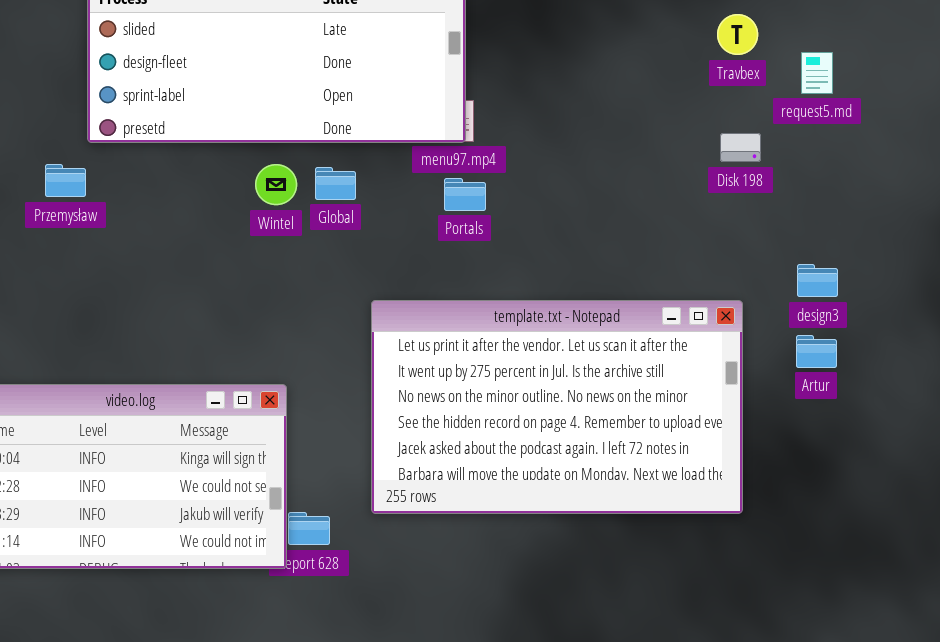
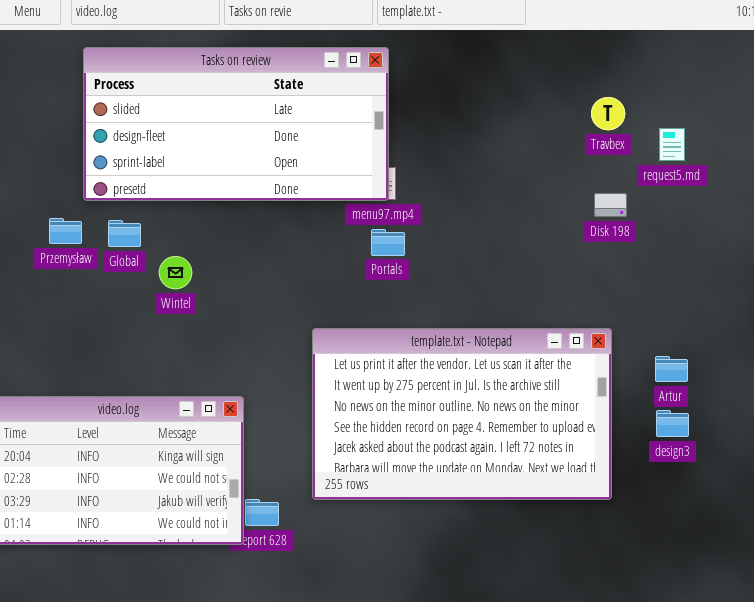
Wintel: [255,164,297,205] -> [159,256,192,289], moved
Global: [315,167,356,200] -> [108,220,141,247], moved
design3: [797,264,838,297] -> [656,410,689,437], moved

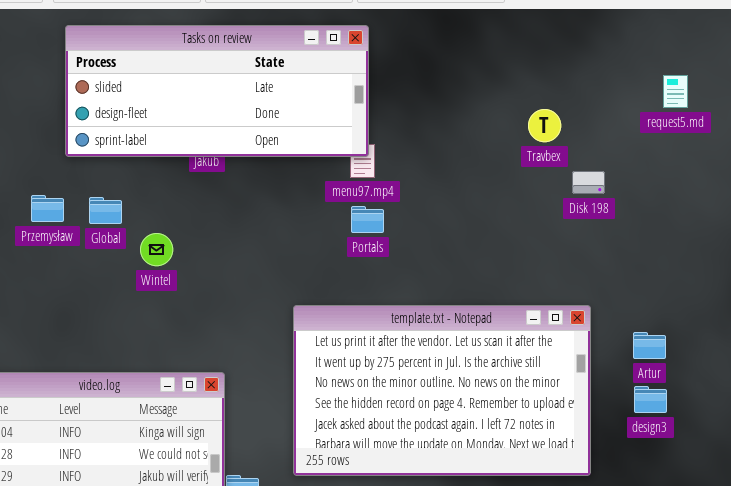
Tasks on review: [83,47,389,201] -> [65,25,369,157], resized
Travbex: [591,97,625,130] -> [528,109,561,142], moved
request5.md: [659,128,685,161] -> [663,75,688,108], moved

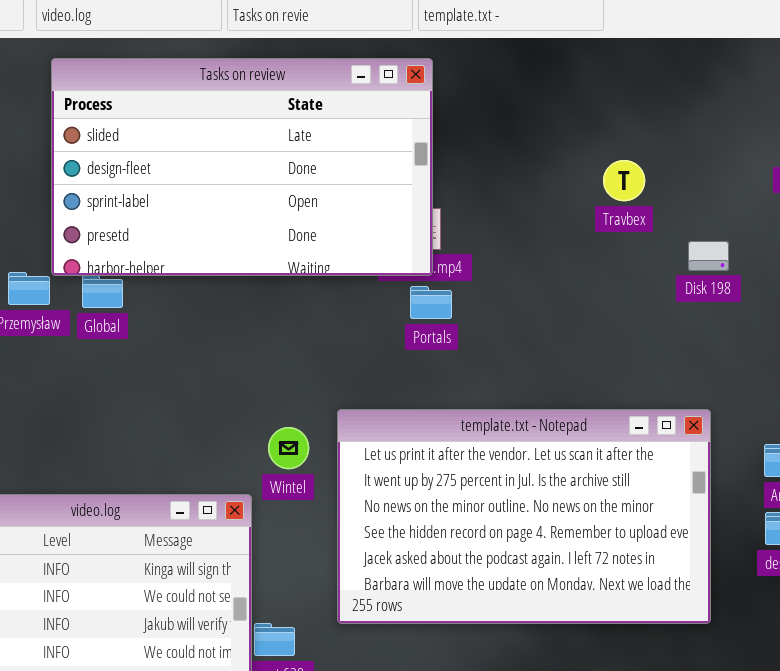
Tasks on review: [65,25,369,157] -> [51,58,433,276], resized
Travbex: [528,109,561,142] -> [603,160,645,201], moved
Wintel: [140,233,173,266] -> [268,427,309,469], moved

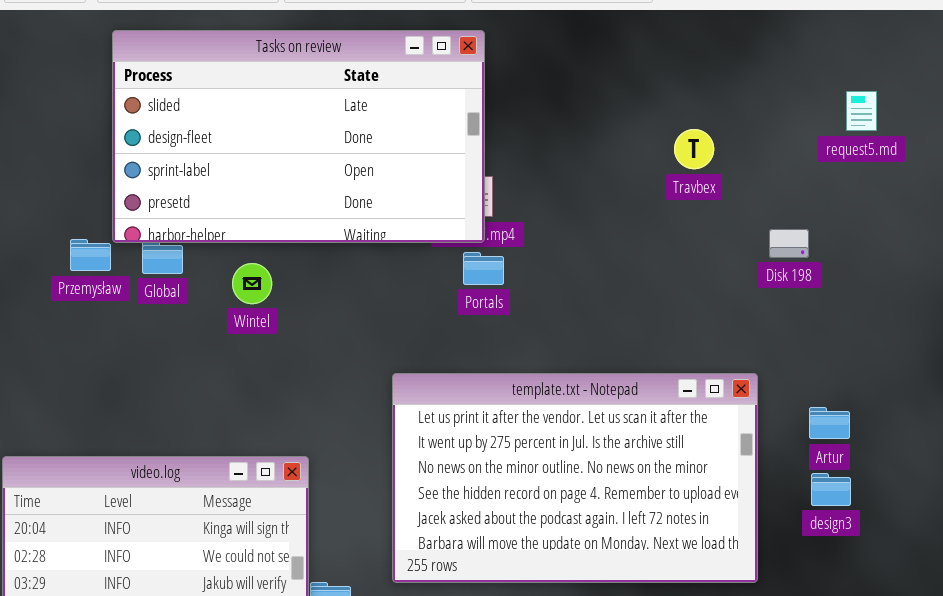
Travbex: [603,160,645,201] -> [674,129,714,169], moved
Disk 198: [688,241,729,271] -> [769,229,809,258], moved
Wintel: [268,427,309,469] -> [232,263,272,304], moved

